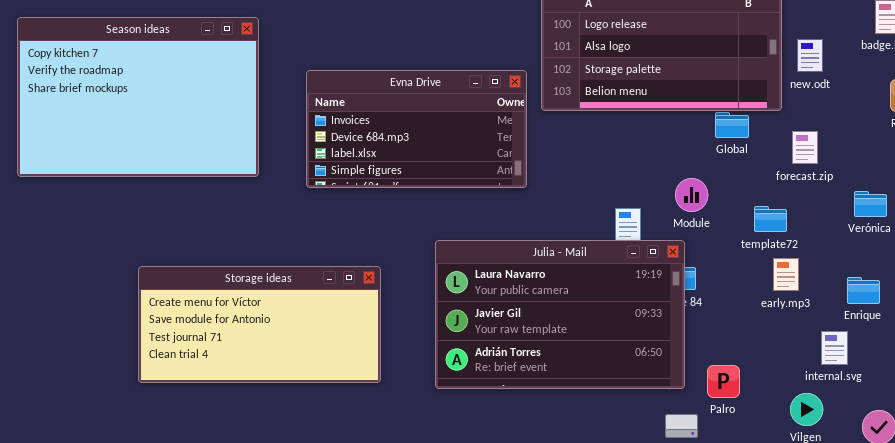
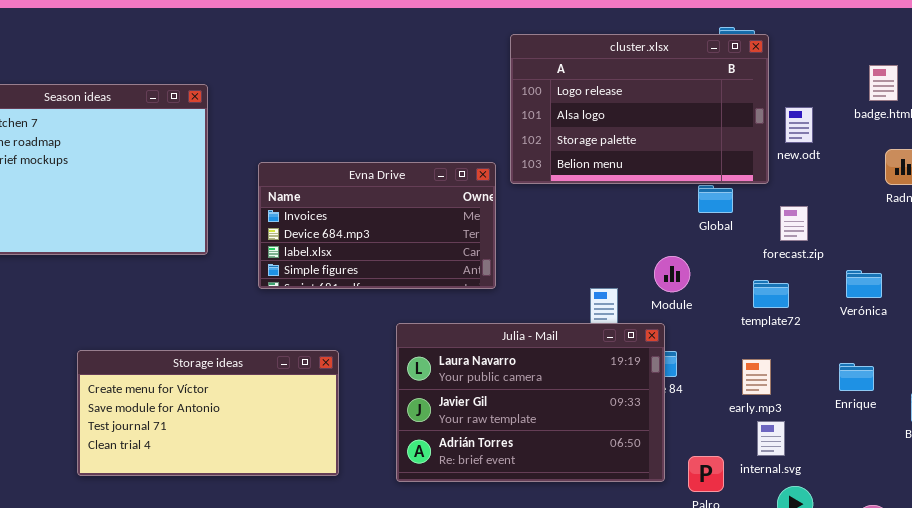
Evna Drive: [306,70,527,188] -> [258,162,496,289], moved
template72: [754,206,787,232] -> [753,280,789,308], moved
early.mp3: [773,258,799,291] -> [742,359,771,395], moved
internal.svg: [821,331,848,365] -> [757,421,785,456], moved

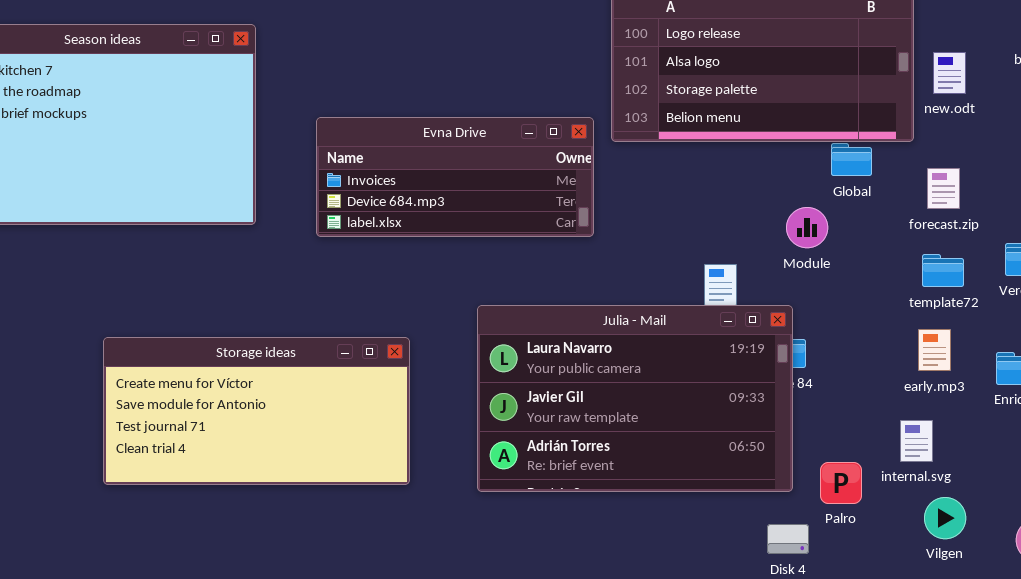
Evna Drive: [258,162,496,289] -> [316,117,594,237], resized
Module: [654,256,690,292] -> [786,207,828,248], moved
template72: [753,280,789,308] -> [922,254,964,287], moved
early.mp3: [742,359,771,395] -> [918,329,951,371], moved

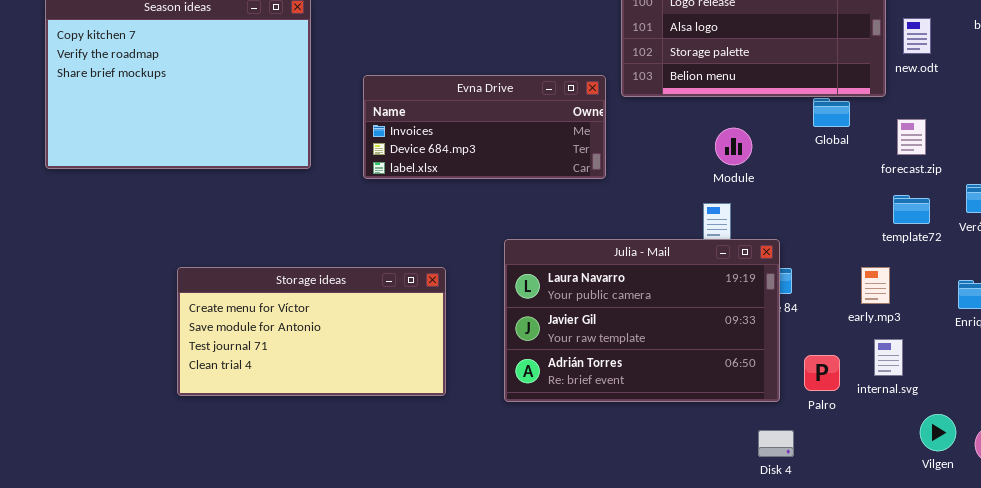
Module: [786,207,828,248] -> [715,128,752,165], moved
early.mp3: [918,329,951,371] -> [861,267,890,304], moved
Palro: [820,462,862,504] -> [804,355,840,391], moved
Vilgen: [924,497,966,539] -> [920,414,956,451], moved

